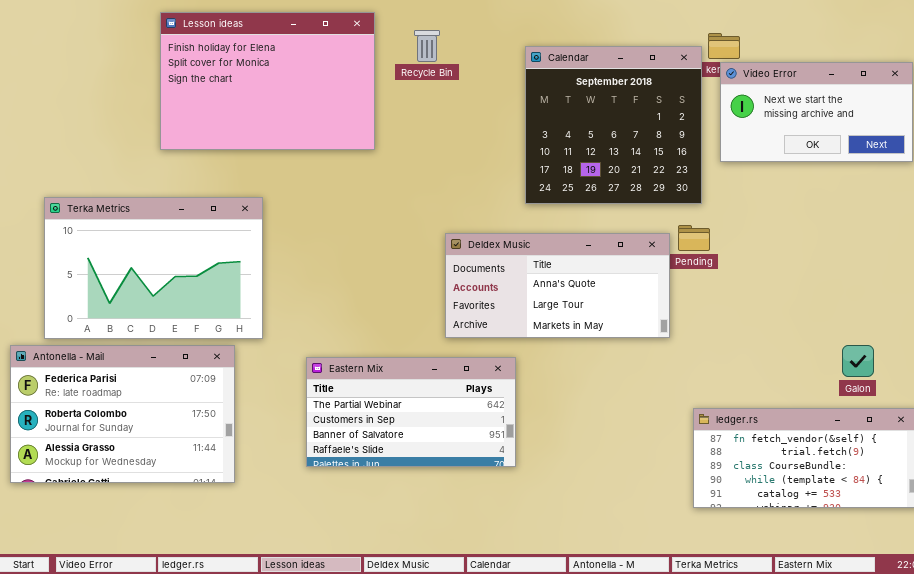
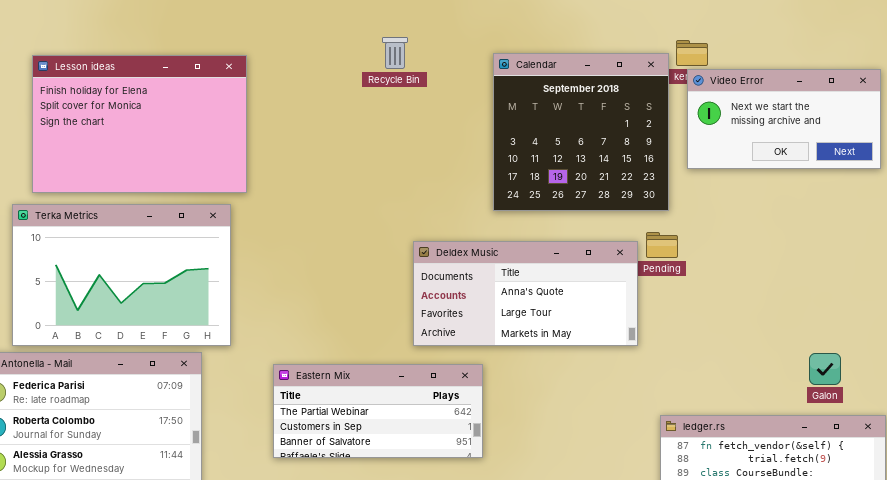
Lesson ideas: [160,12,375,150] -> [32,55,247,193], moved
Eastern Mix: [306,357,516,467] -> [273,364,483,458], resized

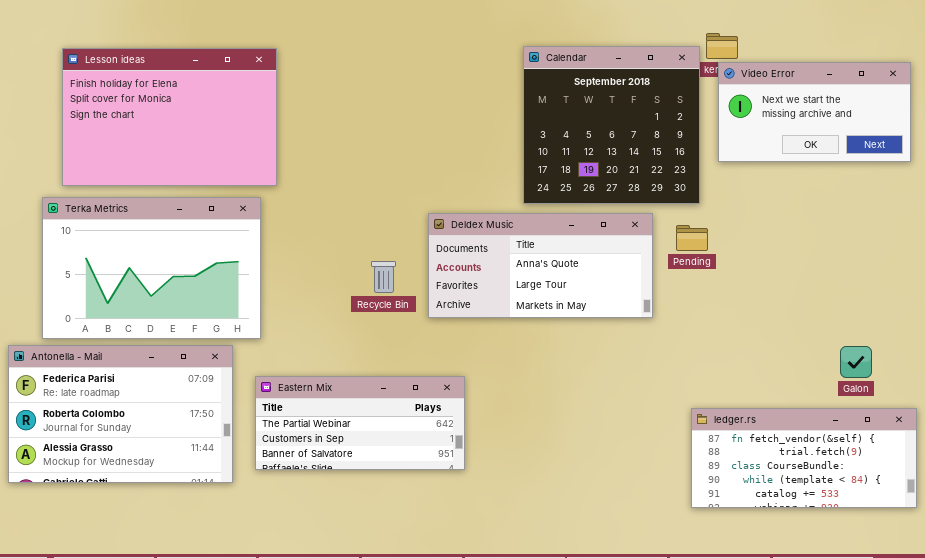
Recycle Bin: [382,37,408,69] -> [371,261,396,293], moved
Deldex Music: [413,241,638,346] -> [428,213,653,318], moved
Eastern Mix: [273,364,483,458] -> [255,376,465,470], moved

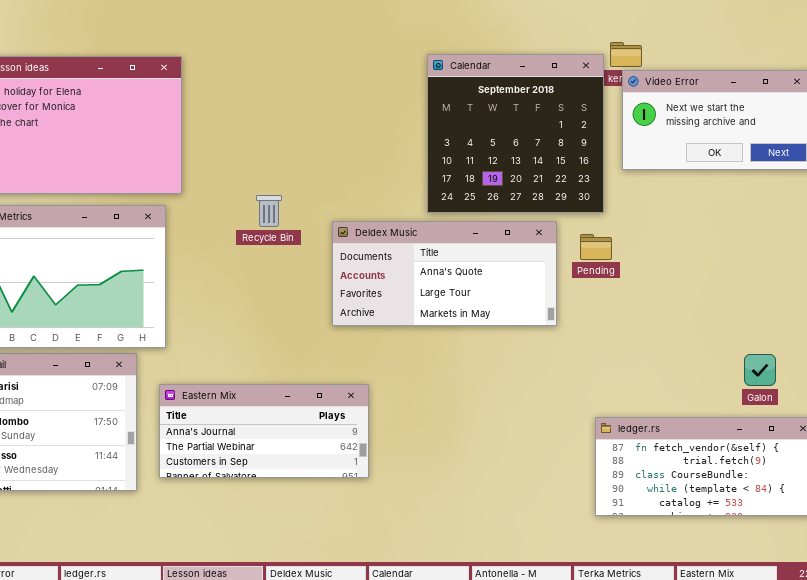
Recycle Bin: [371,261,396,293] -> [256,195,282,227], moved
Eastern Mix: [255,376,465,470] -> [159,384,369,478], scrolled up 1 row

